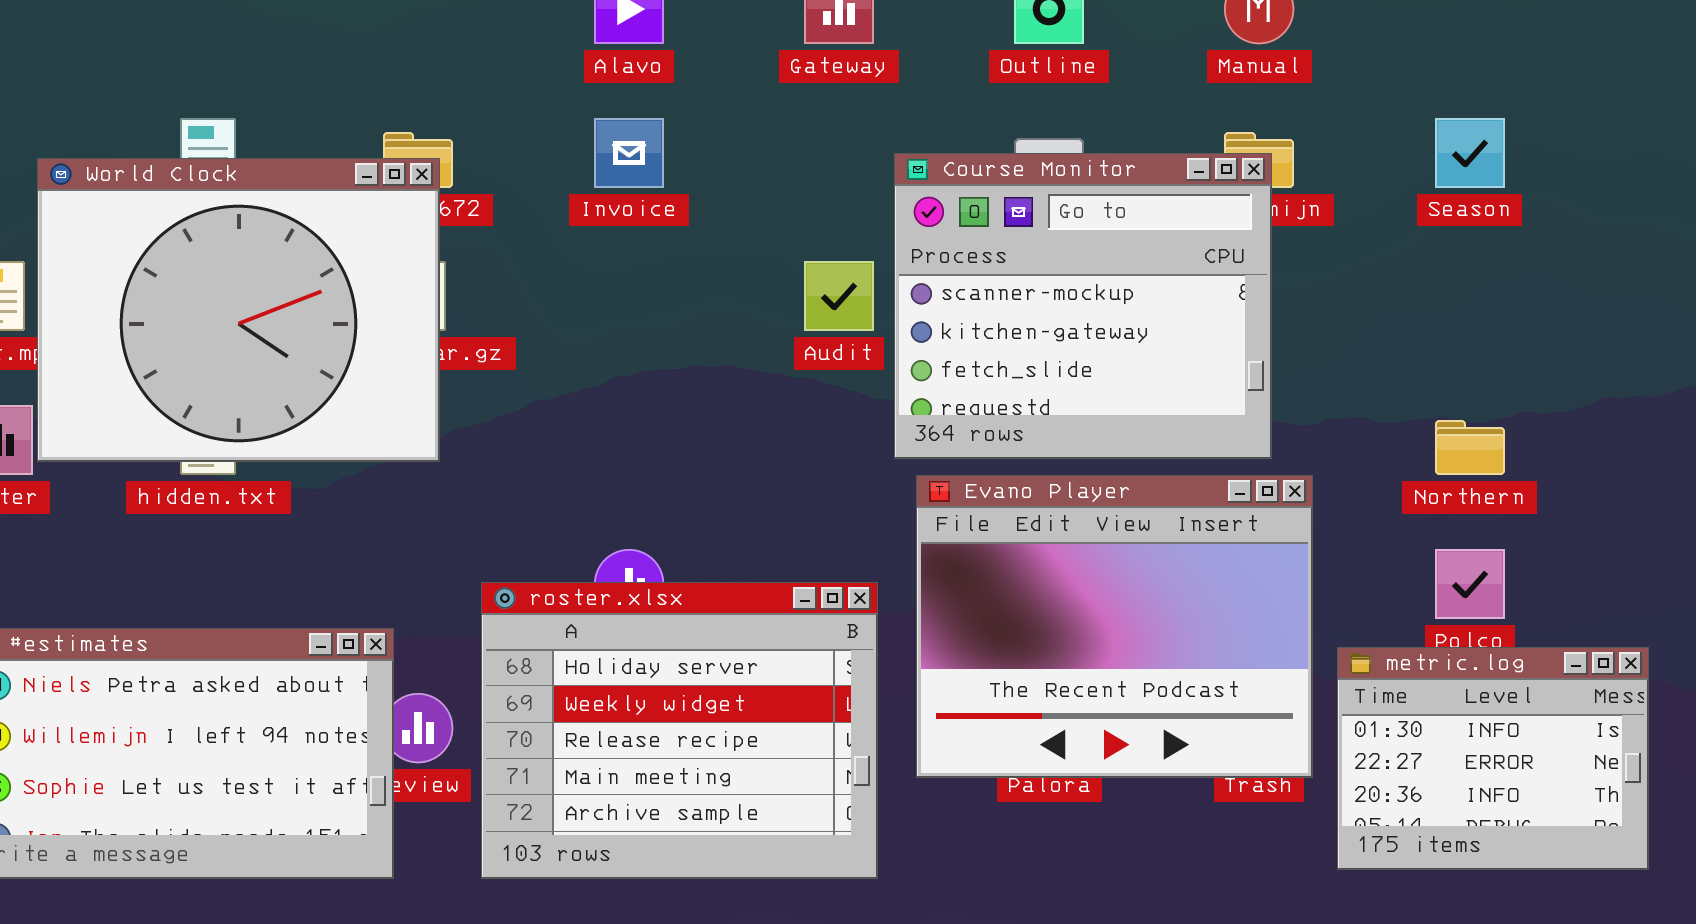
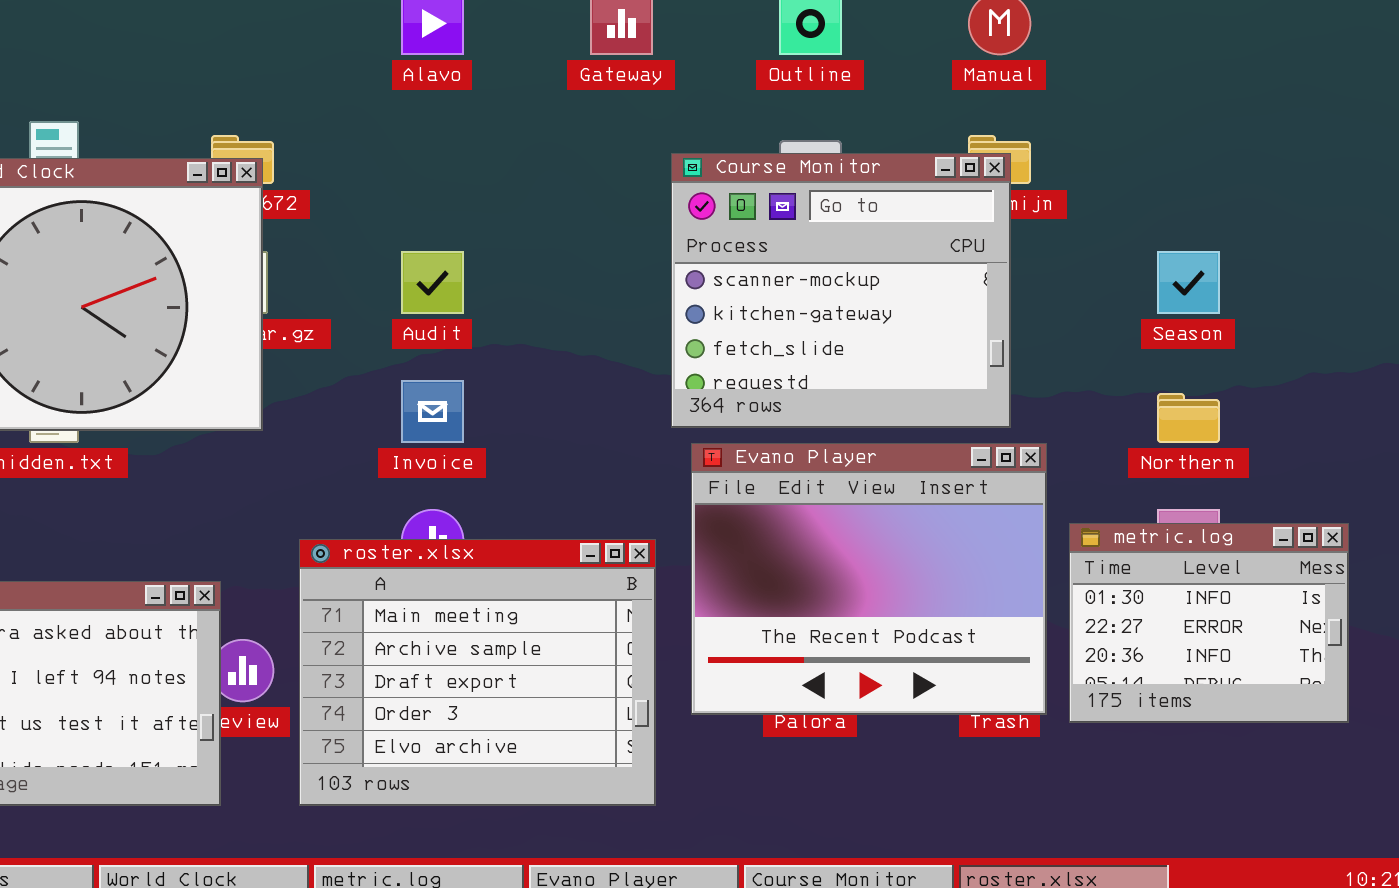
Invoice: [594,118,664,188] -> [401,380,464,443], moved
Season: [1435,118,1505,188] -> [1157,251,1220,314], moved
Audit: [804,261,874,331] -> [401,251,464,314], moved
roster.xlsx: [481,582,878,879] -> [299,539,656,806], scrolled down 3 rows
metric.log: [1337,647,1649,870] -> [1069,523,1349,723], moved

